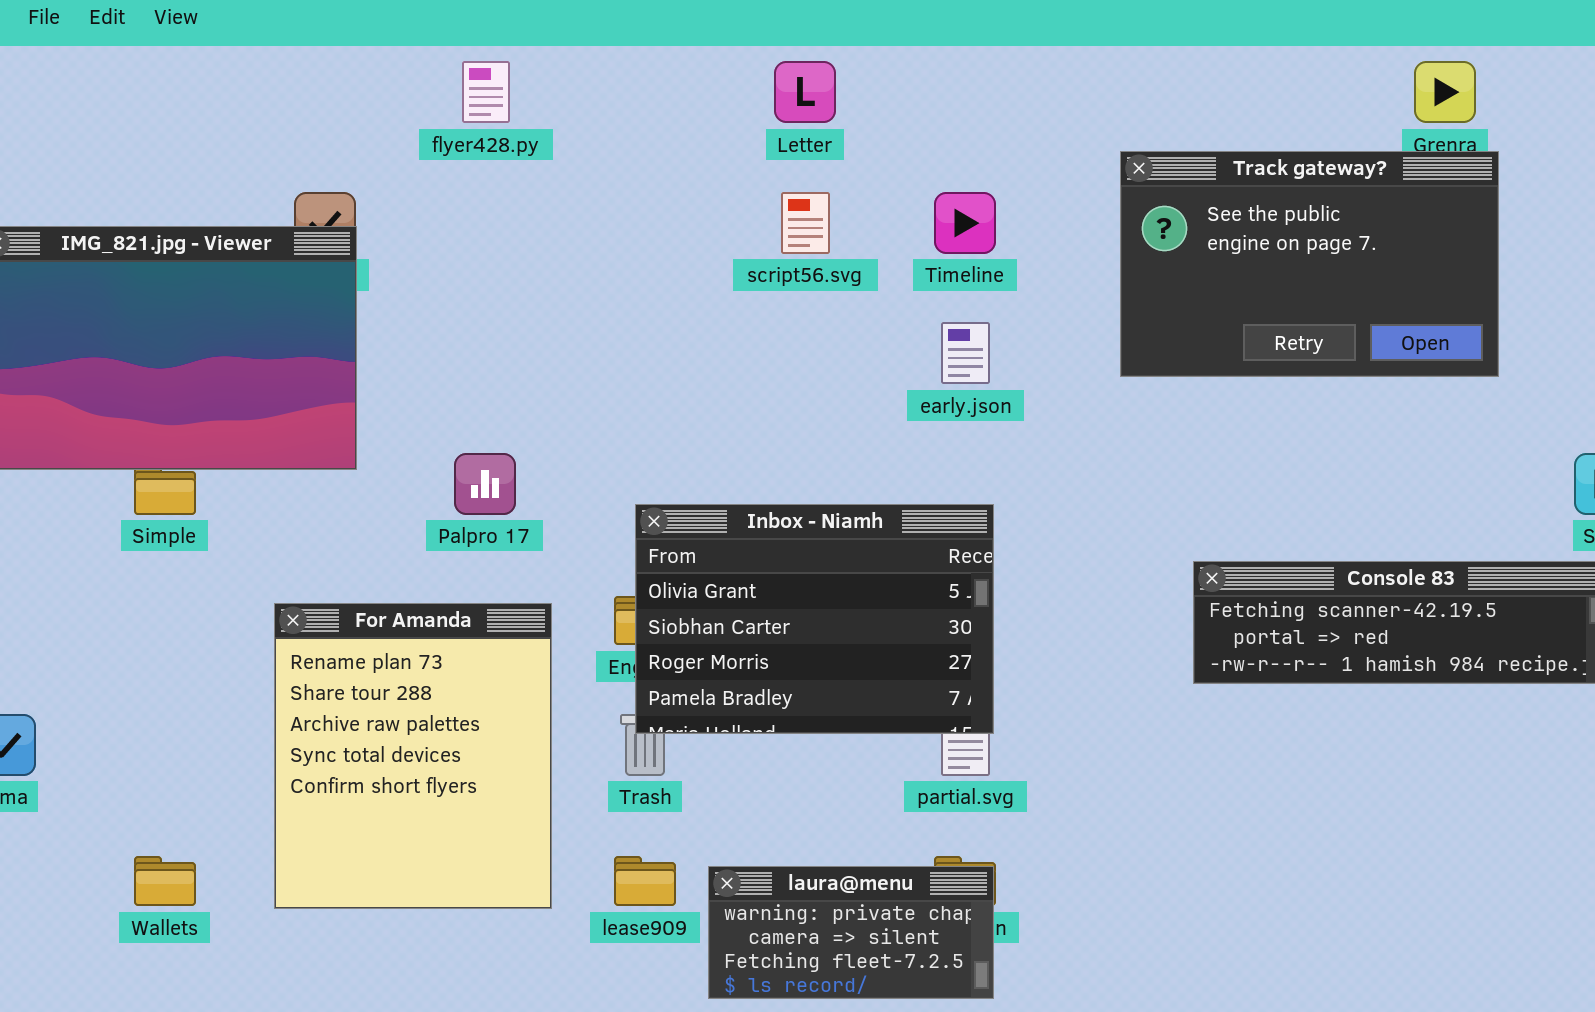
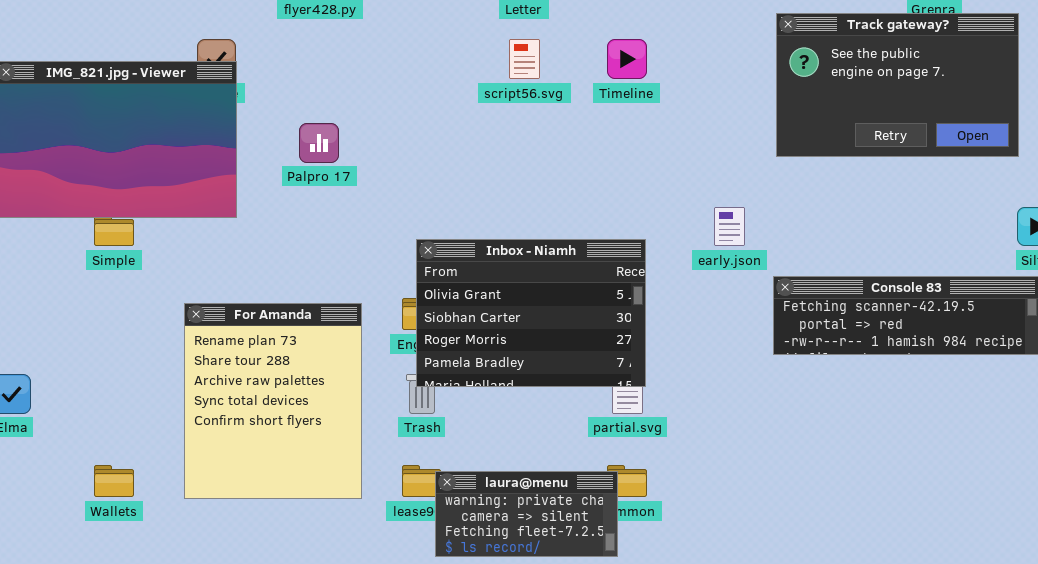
Track gateway?: [1120,151,1499,377] -> [776,13,1019,157], moved
early.json: [941,322,990,384] -> [714,207,745,246], moved
Palpro 17: [454,453,516,515] -> [299,123,339,163], moved
laura@menu: [708,866,994,999] -> [435,471,618,557], moved

